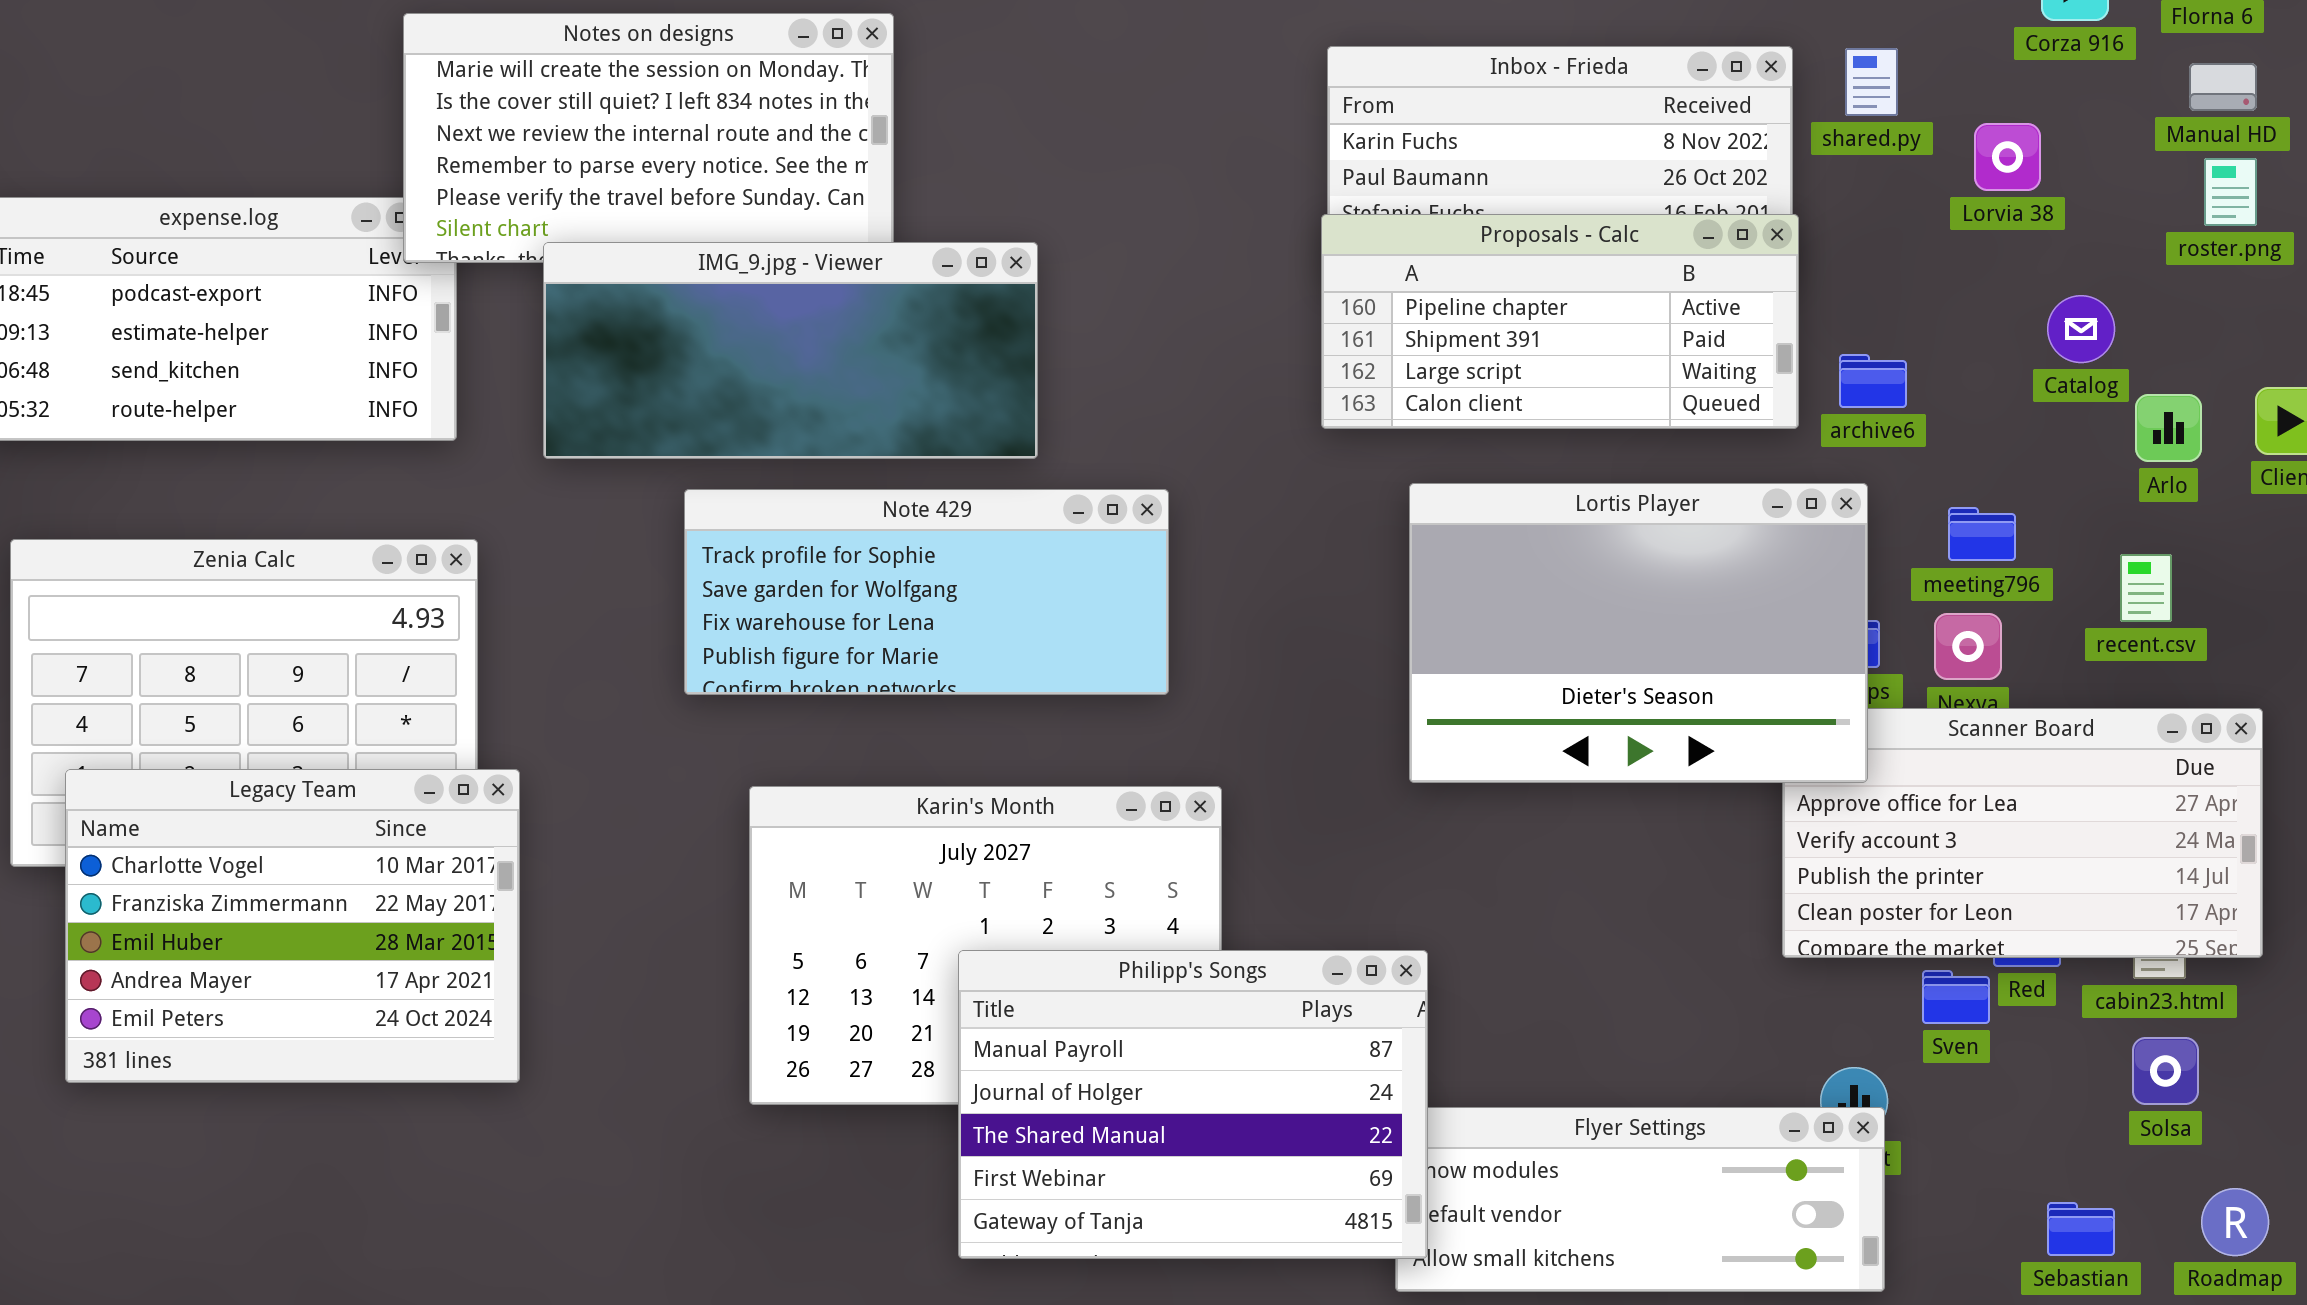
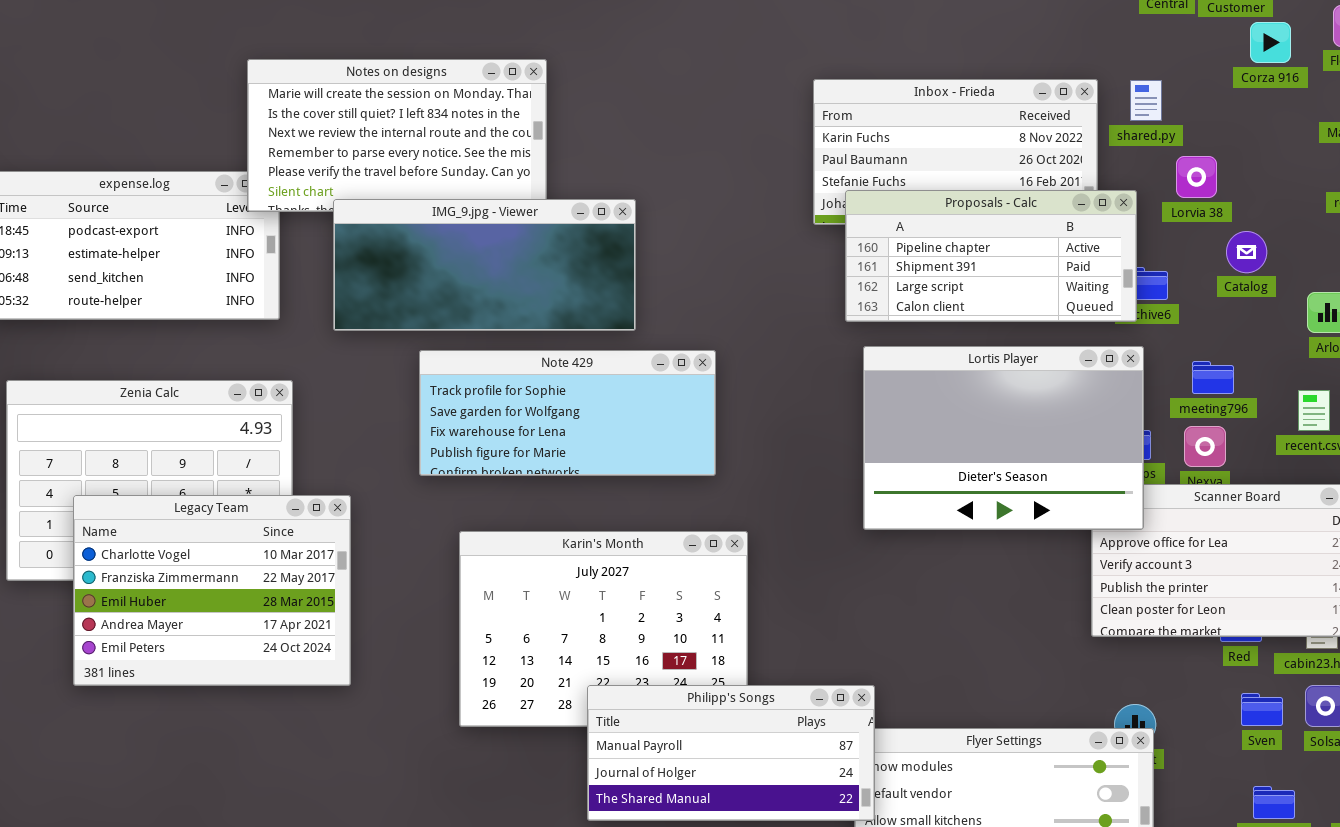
Lorvia 38: [1974,123,2041,191] -> [1176,156,1217,198], moved
Proposals - Calc: [1321,214,1799,429] -> [845,190,1137,322], moved
Catalog: [2047,295,2115,363] -> [1226,231,1267,273], moved
Legacy Team: [65,769,520,1083] -> [73,495,351,686], moved
Philipp's Songs: [958,950,1428,1259] -> [587,685,875,821], resized
Sven: [1922,970,1990,1024] -> [1241,693,1283,726], moved

